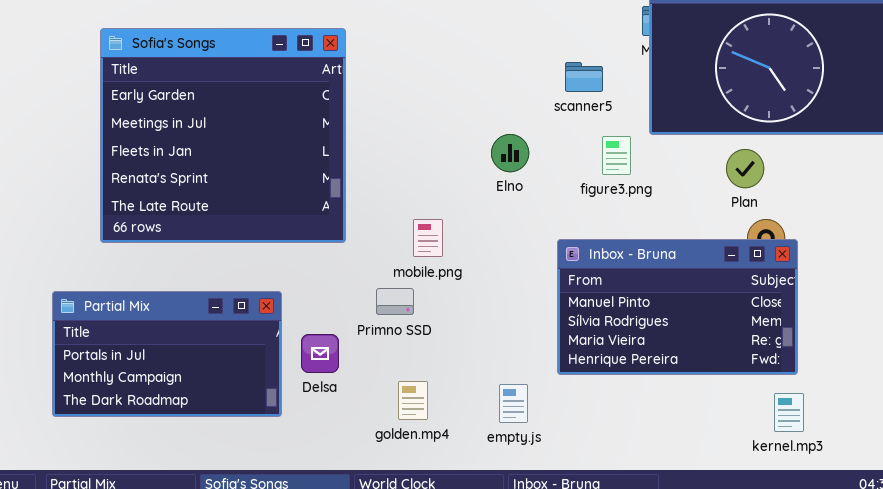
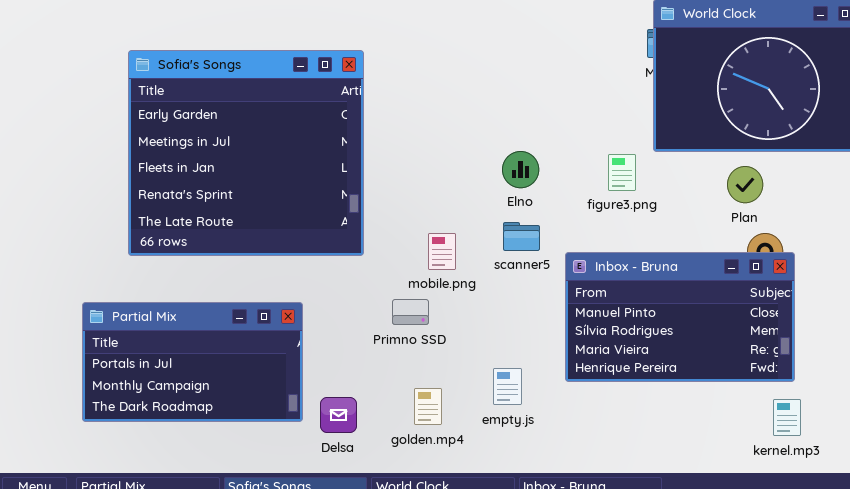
scanner5: [565,62,603,92] -> [503,222,540,251], moved
Delsa: [301,334,339,373] -> [320,397,357,433], moved
empty.js: [499,384,528,423] -> [493,368,522,405], moved

